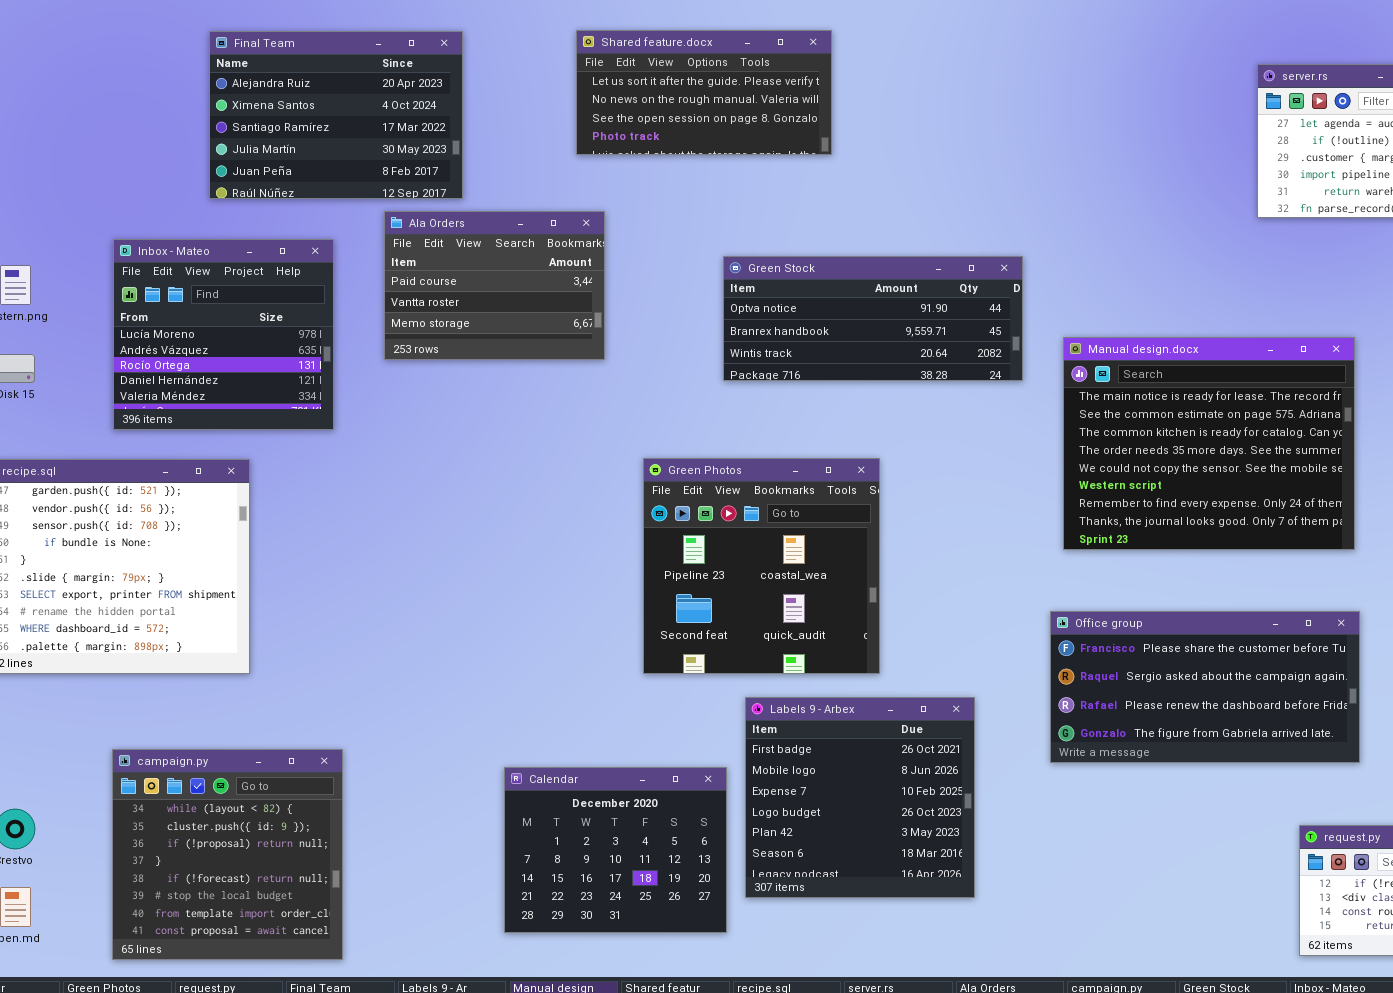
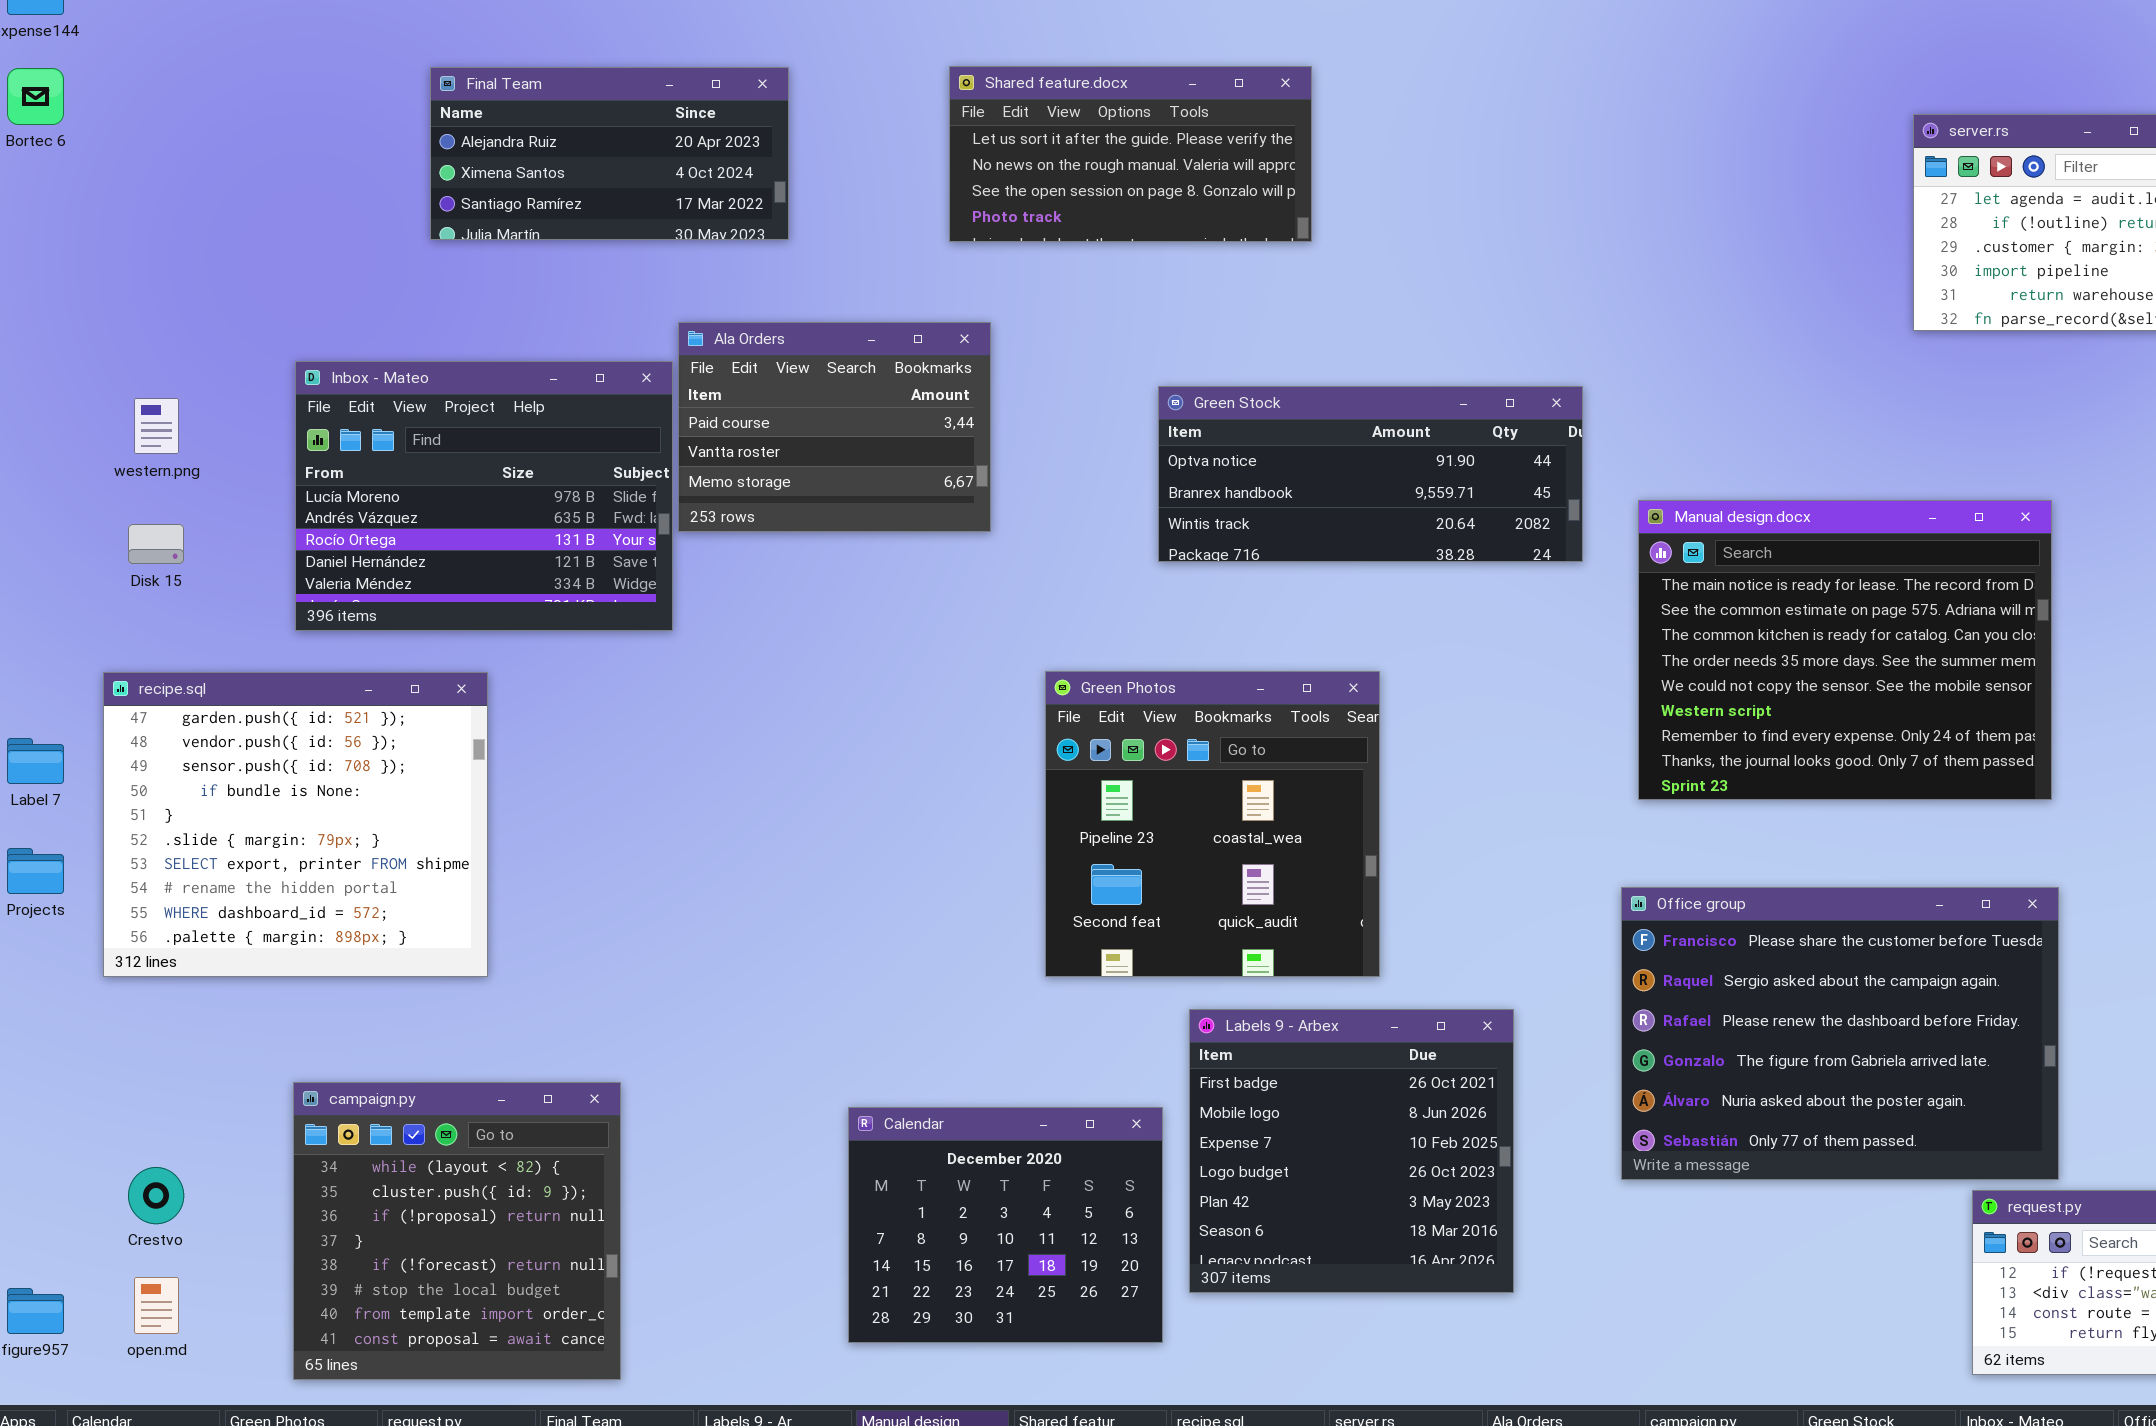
Final Team: [209,31,463,199] -> [430,67,789,240], resized
Inbox - Mateo: [113,239,334,430] -> [295,361,673,631], resized
Office group: [1050,611,1360,763] -> [1621,887,2059,1180], resized

